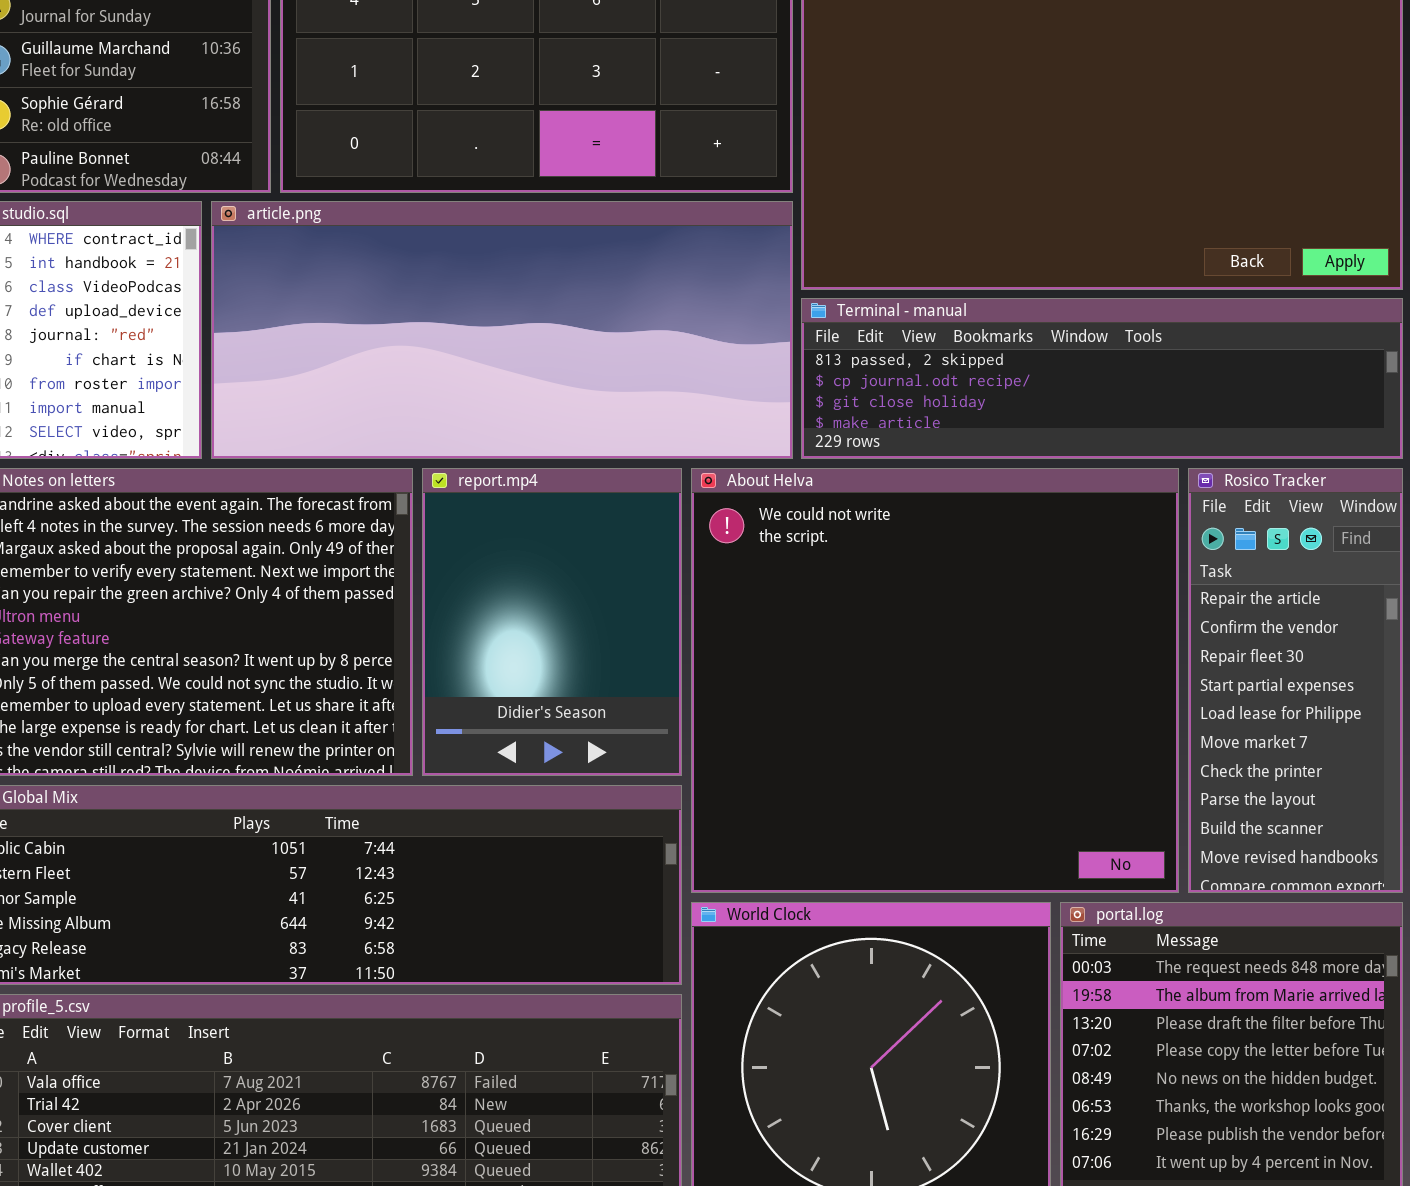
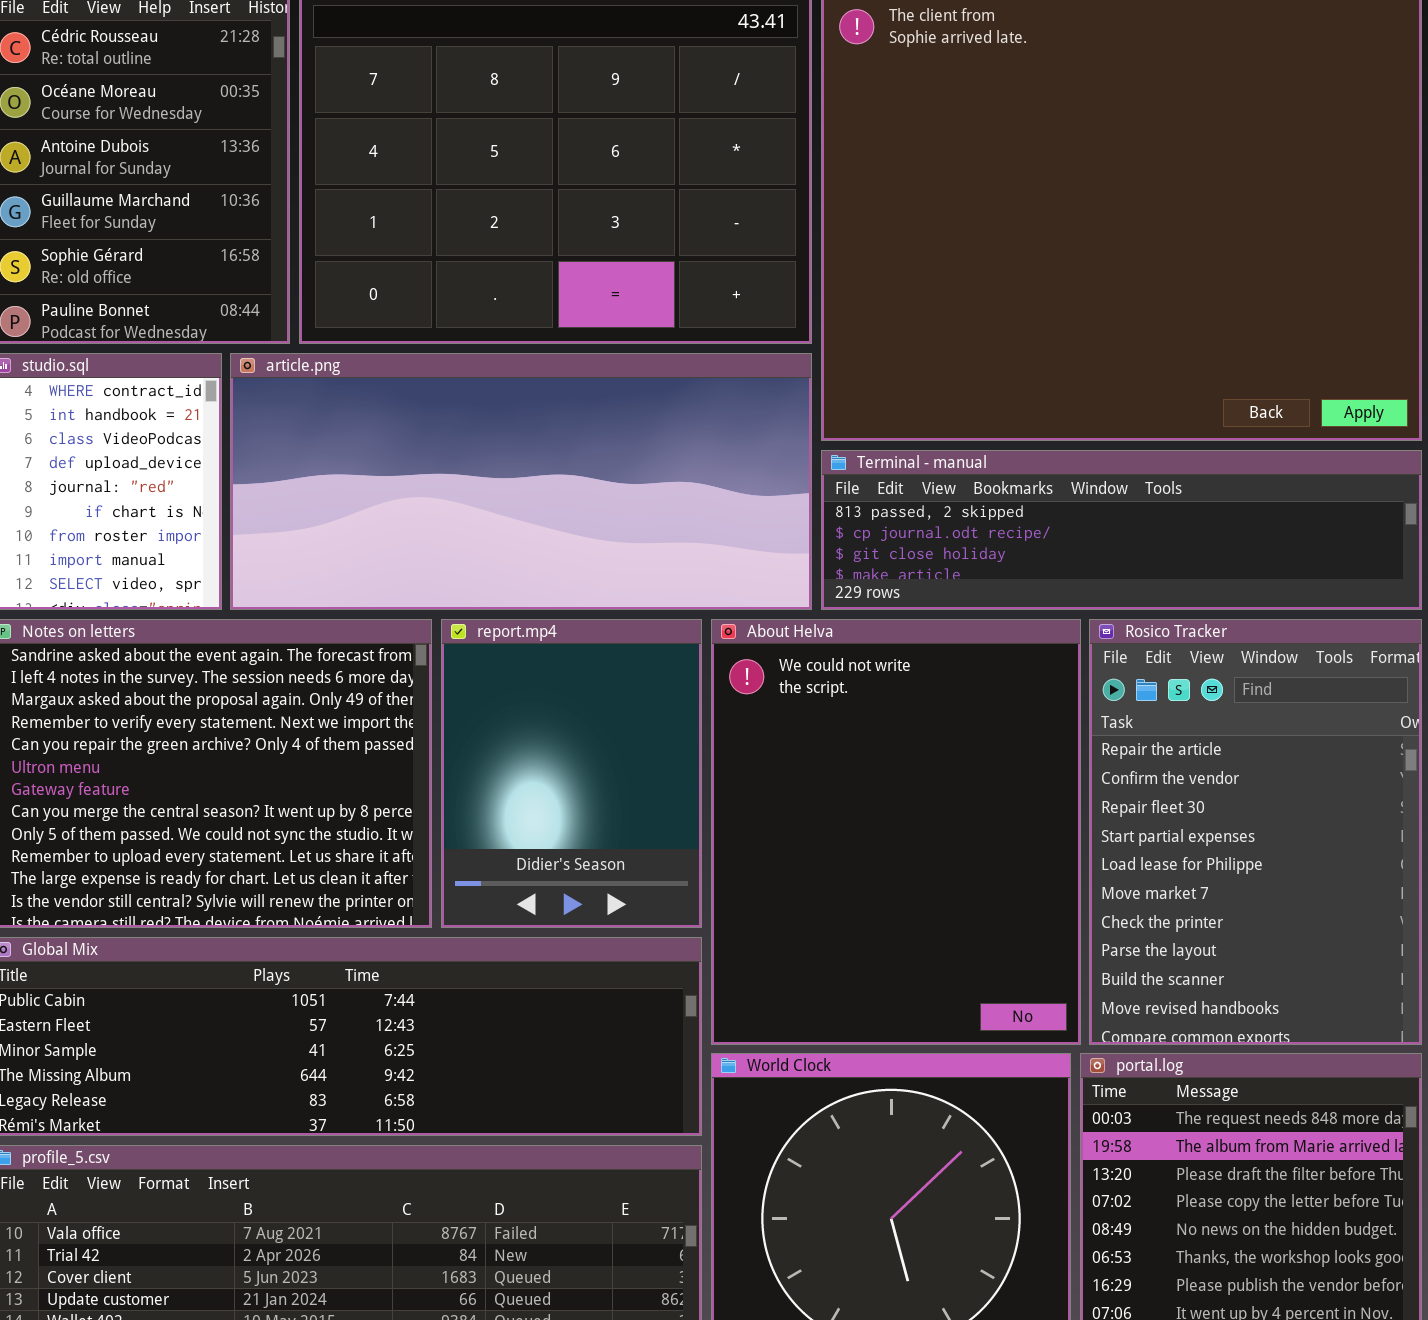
About Helva: [691,468,1179,893] -> [711,619,1081,1045], resized
Rosico Tracker: [1188,468,1403,893] -> [1089,619,1422,1045], resized

